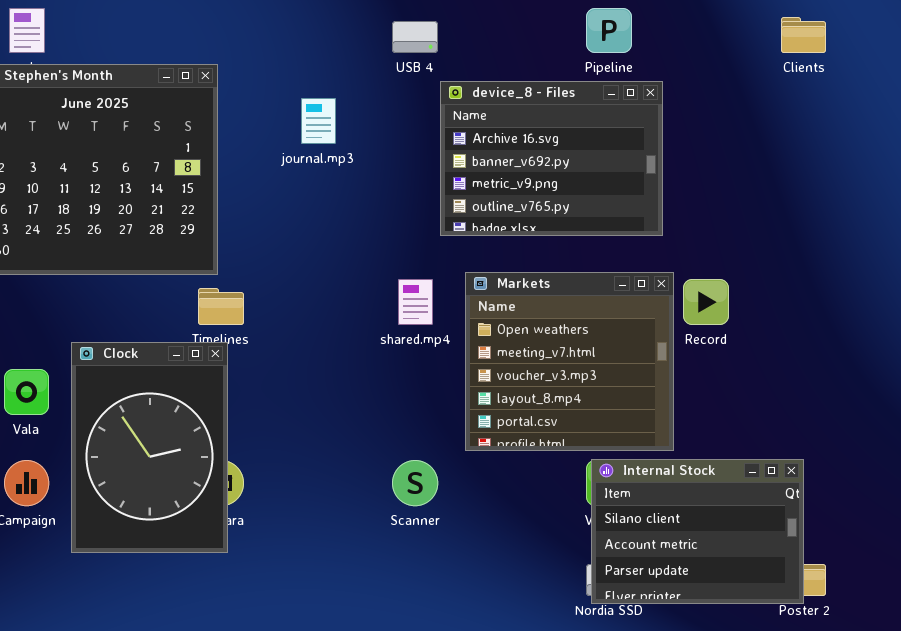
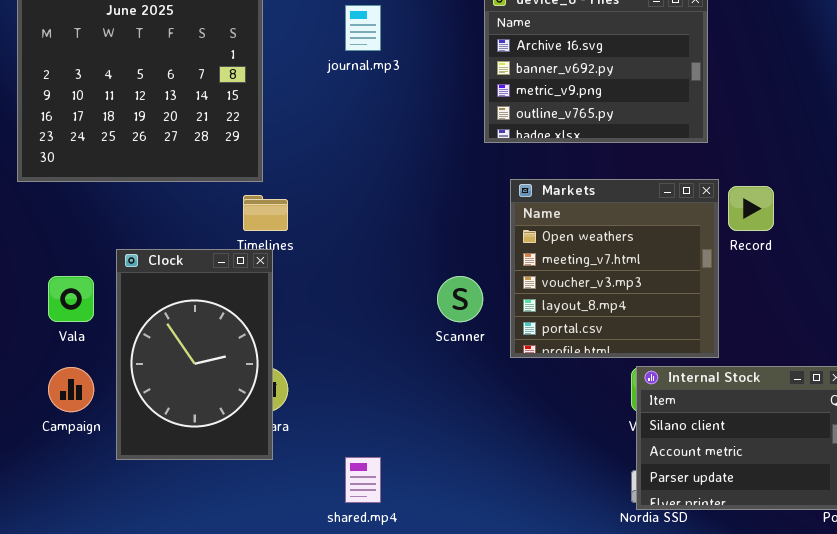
shared.mp4: [398,279,433,325] -> [345,457,381,503], moved
Scanner: [392,460,438,506] -> [437,276,483,322], moved

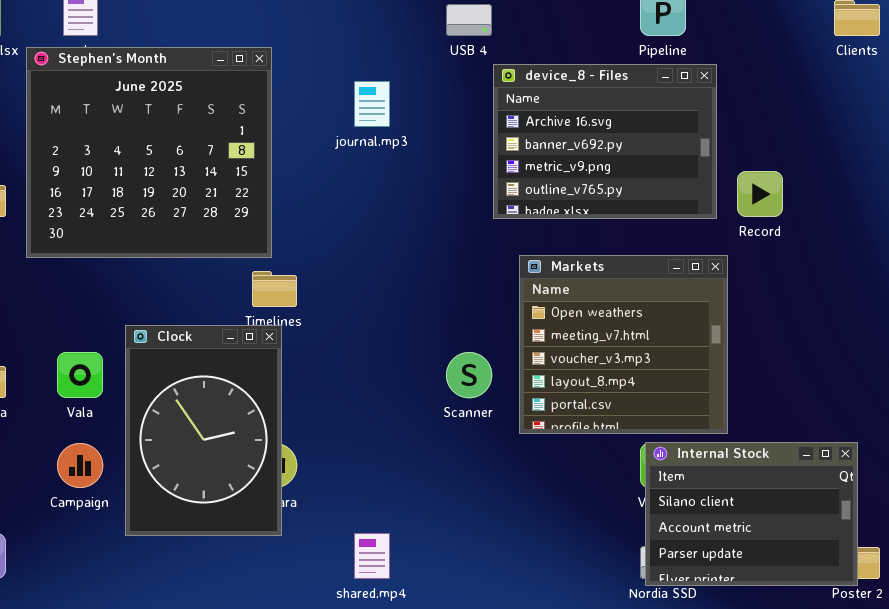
Record: [728,186,774,231] -> [737,171,783,217], moved

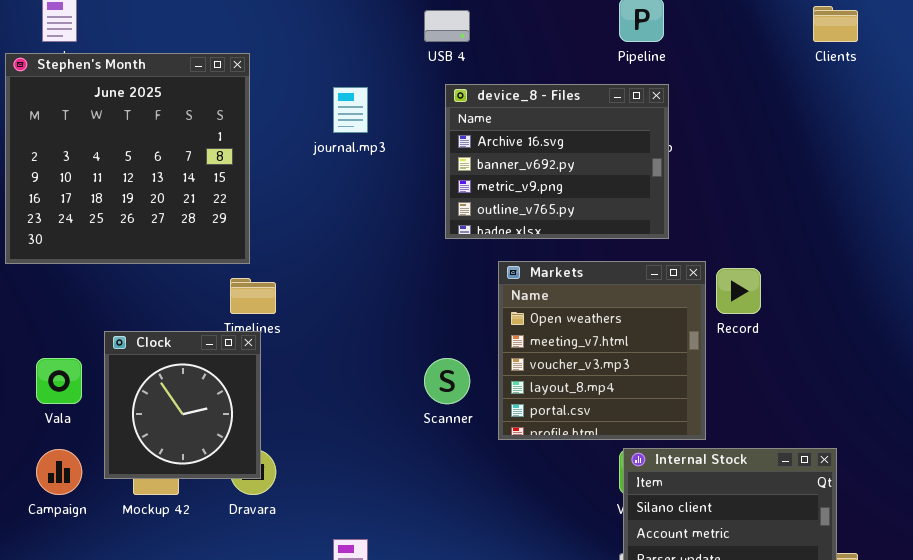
device_8 - Files: [493,64,717,219] -> [445,84,669,239], moved
Record: [737,171,783,217] -> [716,268,761,314], moved
Clock: [125,325,282,536] -> [104,331,261,479], resized

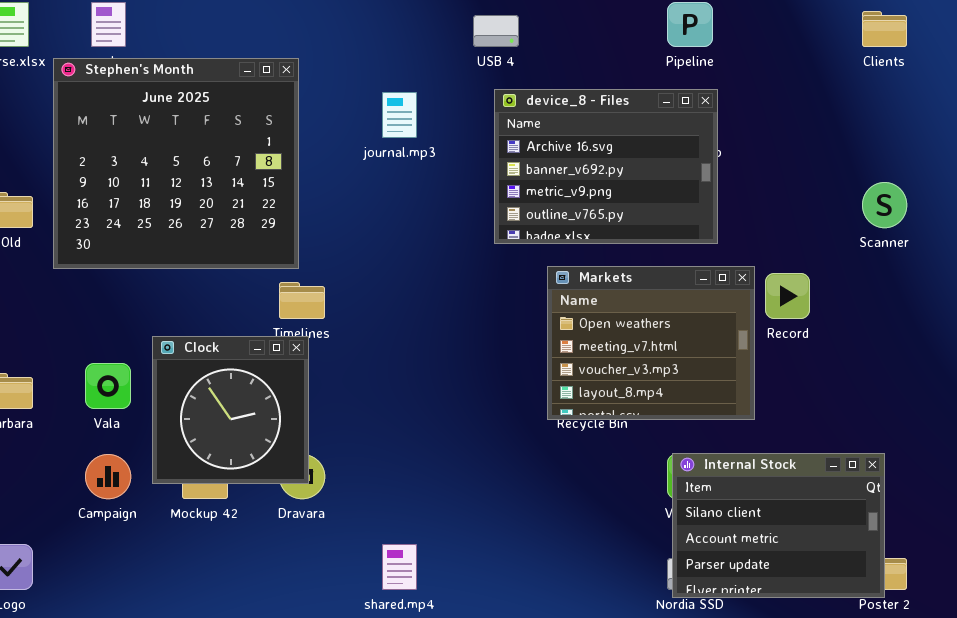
Markets: [498,261,706,440] -> [547,266,755,420], resized
Scanner: [424,358,470,404] -> [862,182,907,228], moved

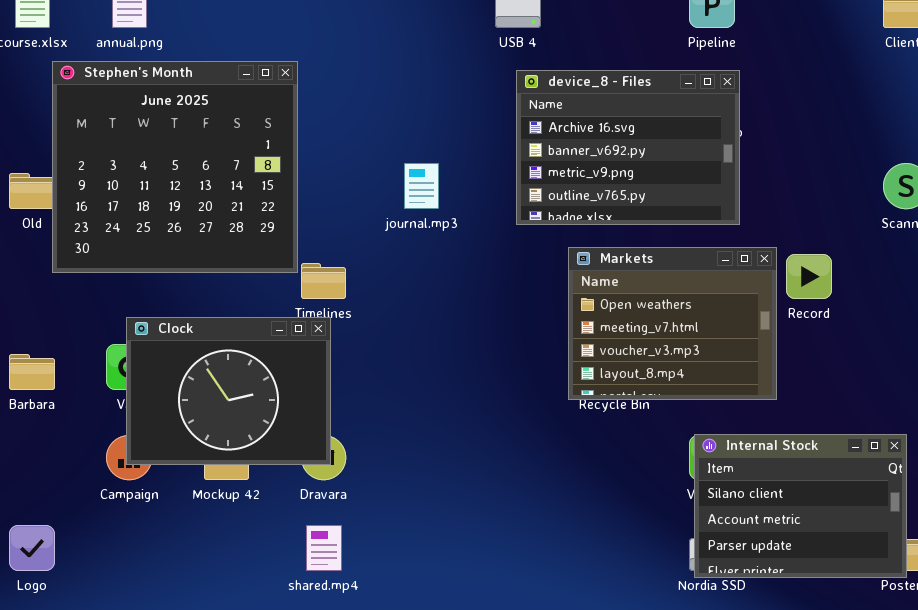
Stephen's Month: [53,58,299,269] -> [52,61,298,273], moved
journal.mp3: [382,92,417,138] -> [404,163,439,209], moved
Clock: [152,336,309,484] -> [126,317,331,465], resized
shared.mp4: [382,544,417,590] -> [306,525,342,571], moved

